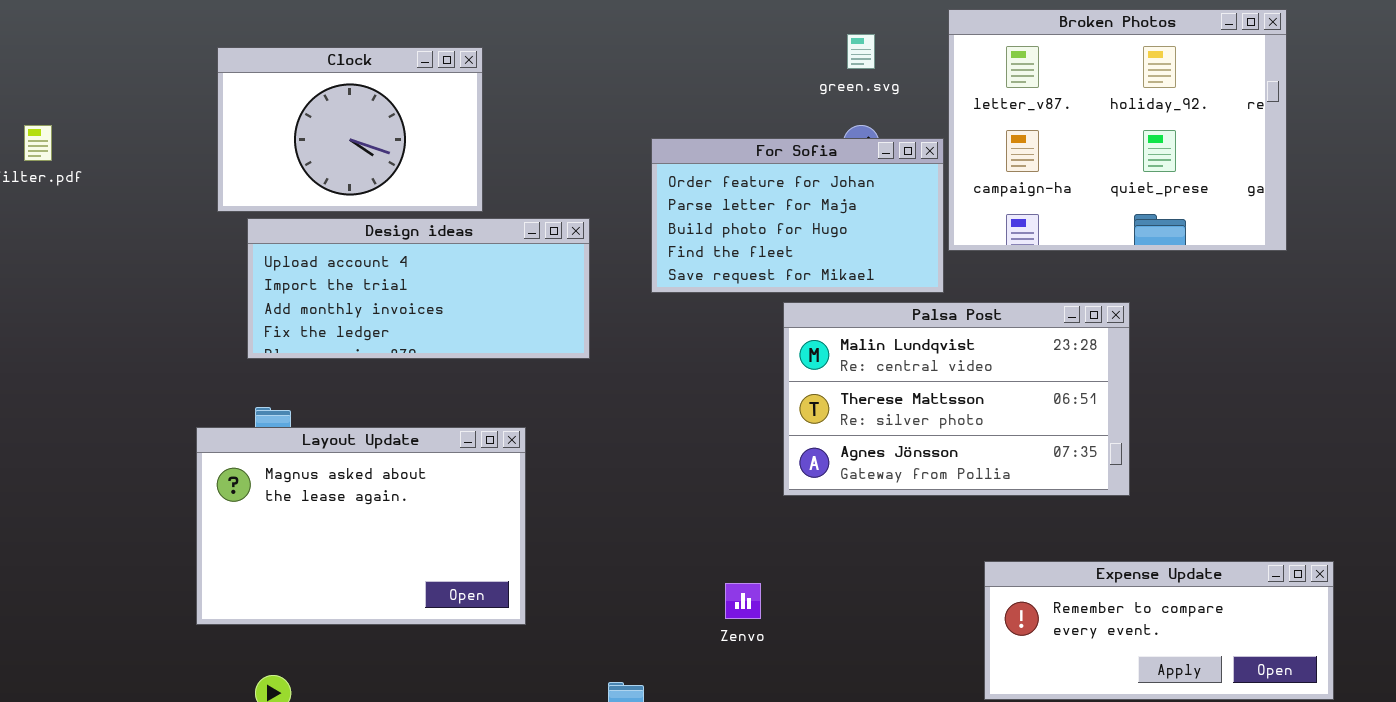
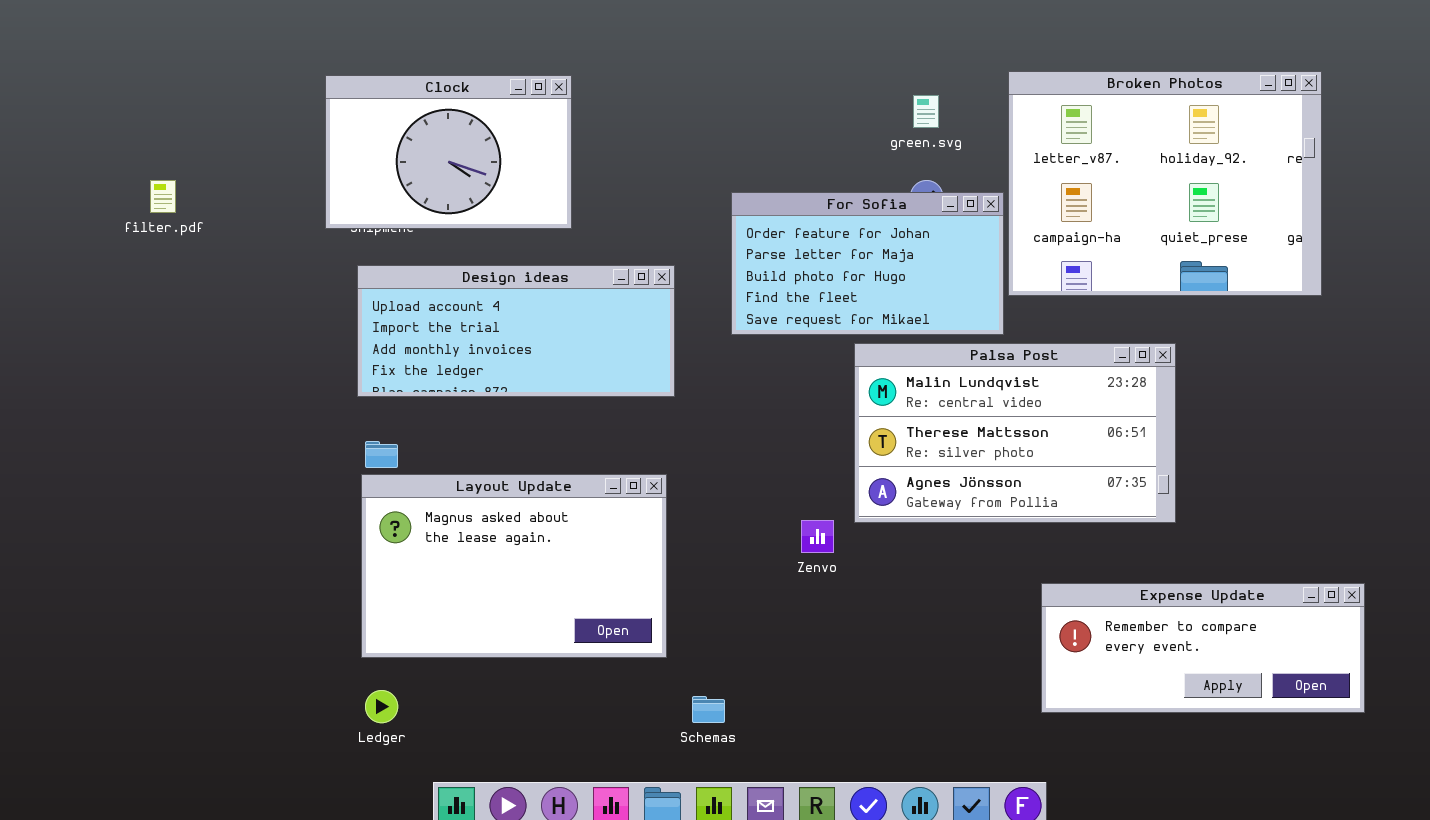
Clock: [217,47,483,212] -> [325,75,572,229], moved
Layout Update: [196,427,526,625] -> [361,474,667,658], moved
Zenvo: [725,583,761,619] -> [801,520,834,553], moved

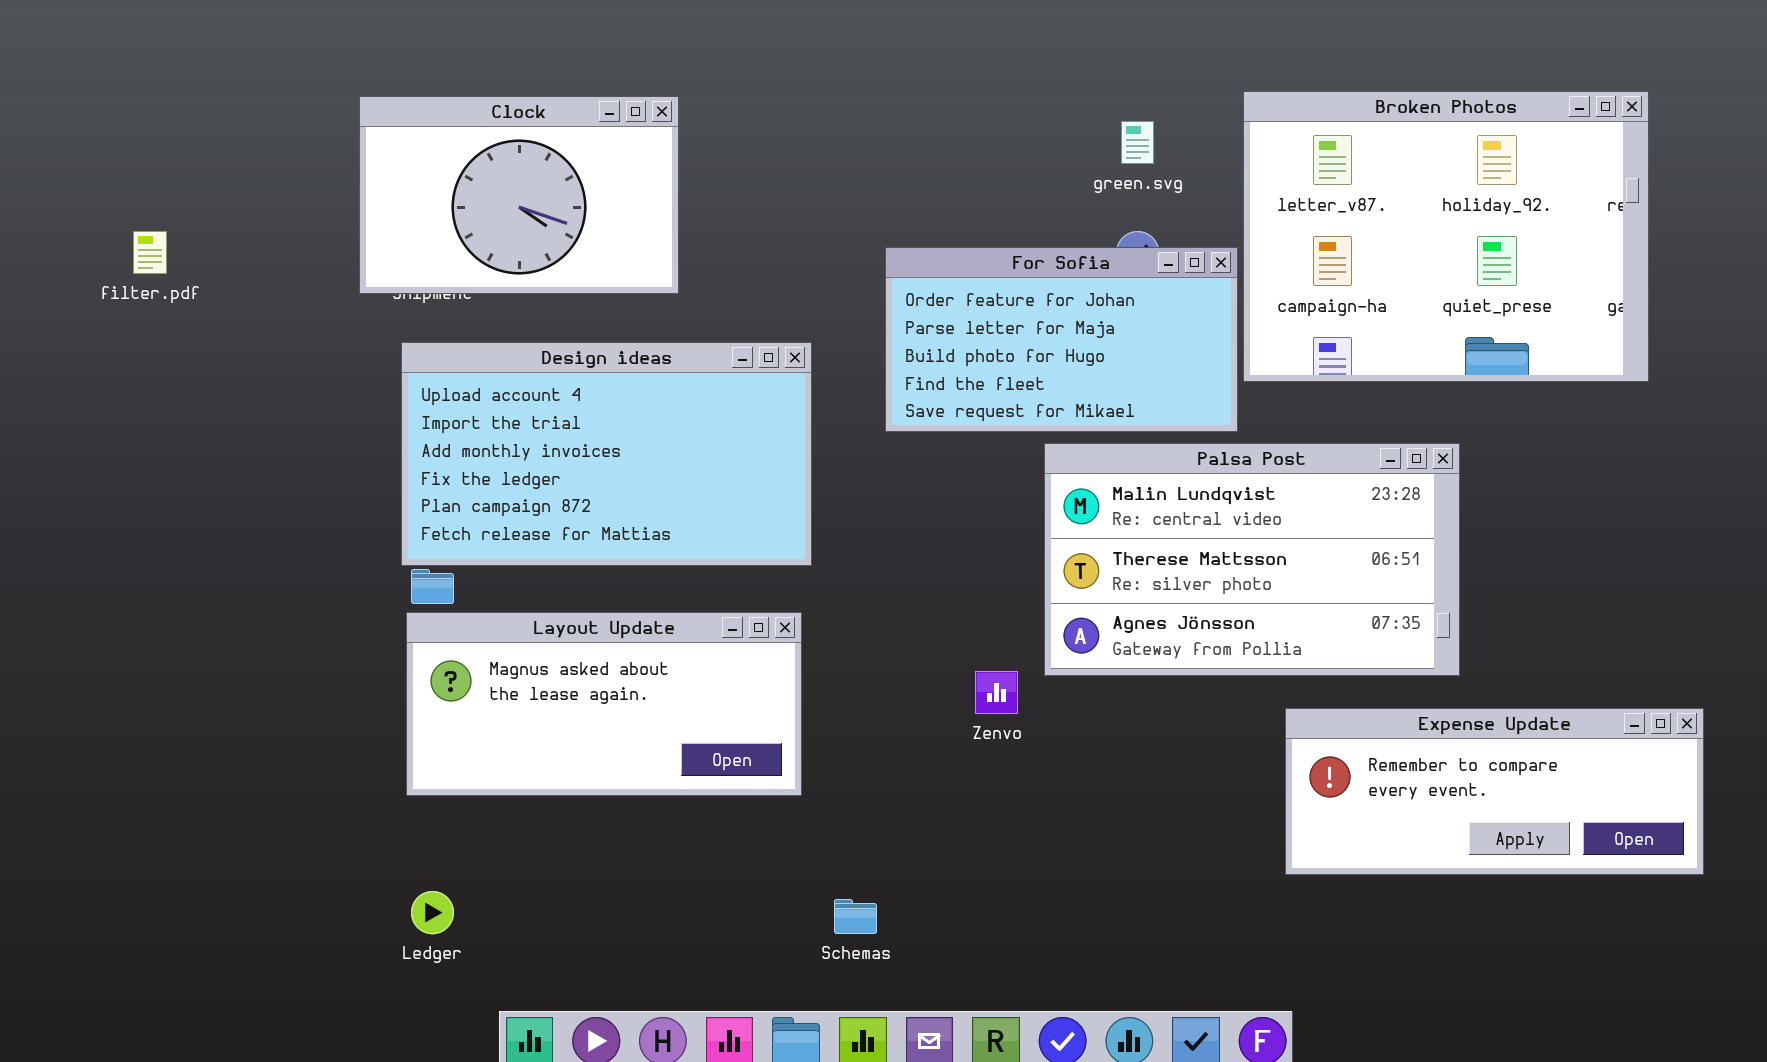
Design ideas: [357,265,675,397] -> [401,342,812,566], resized
Layout Update: [361,474,667,658] -> [406,612,802,796], resized
Expense Update: [1041,583,1365,713] -> [1285,708,1704,875], moved

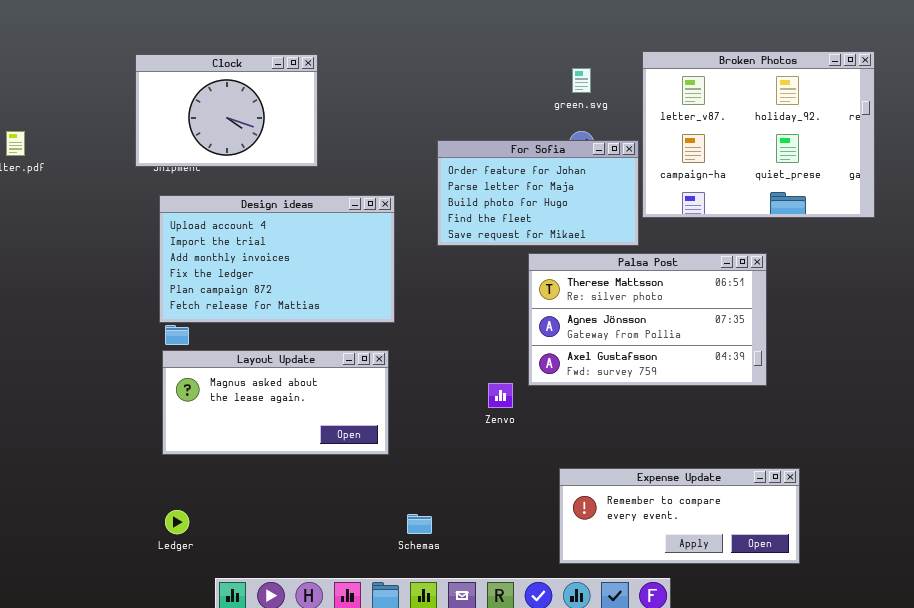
Palsa Post: [1044,443,1460,676] -> [528,253,767,386], scrolled down 1 row
Expense Update: [1285,708,1704,875] -> [559,468,800,564], moved

